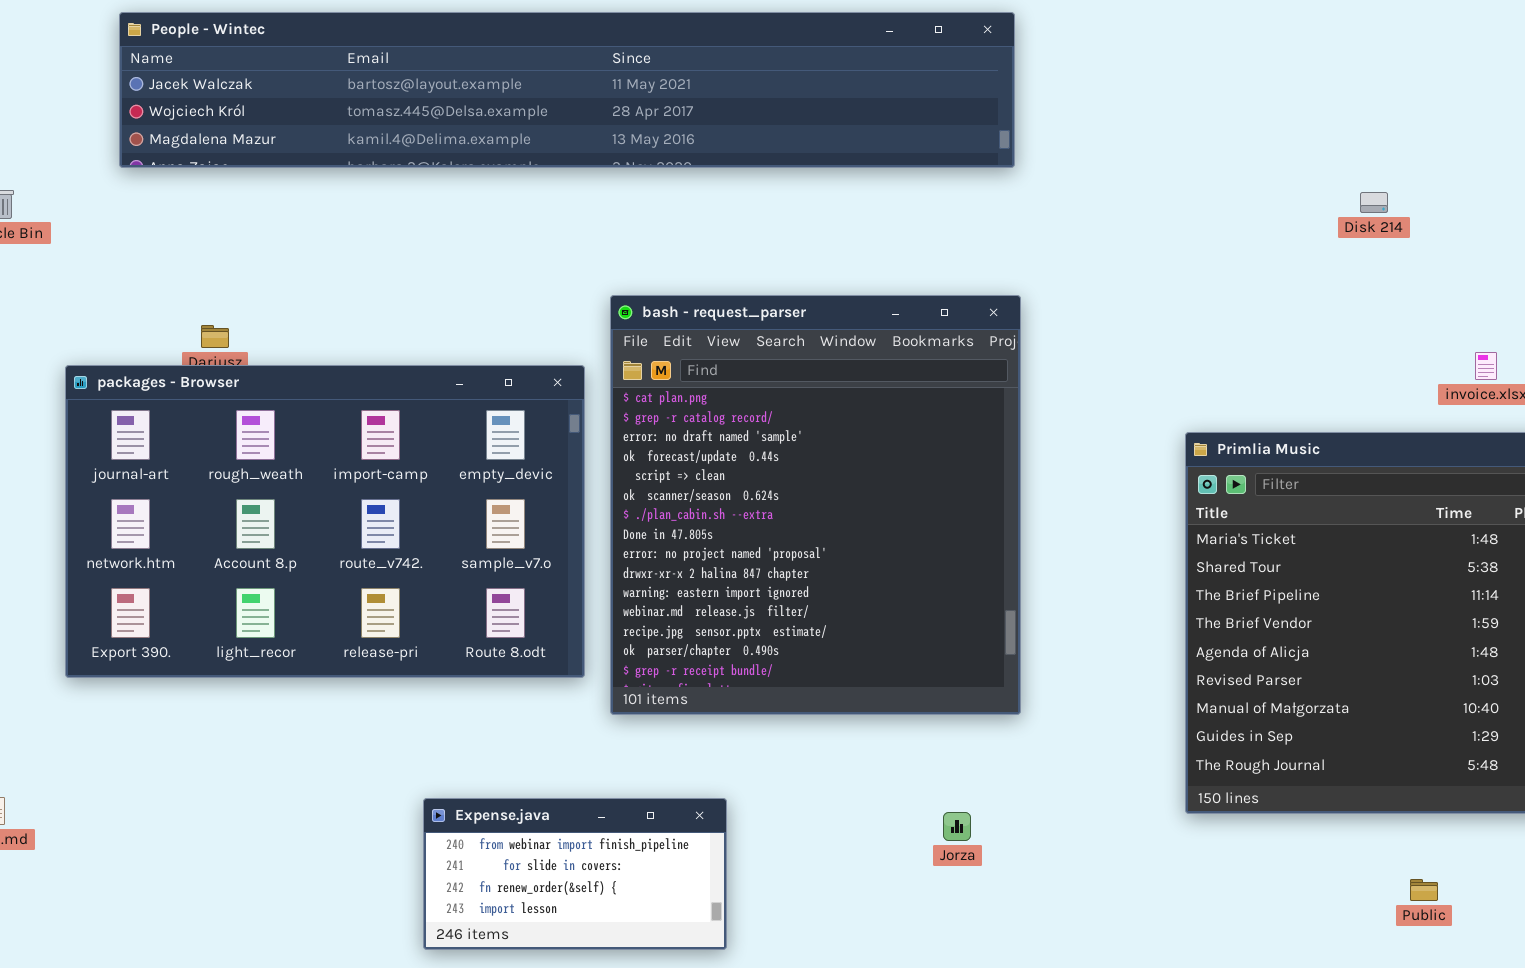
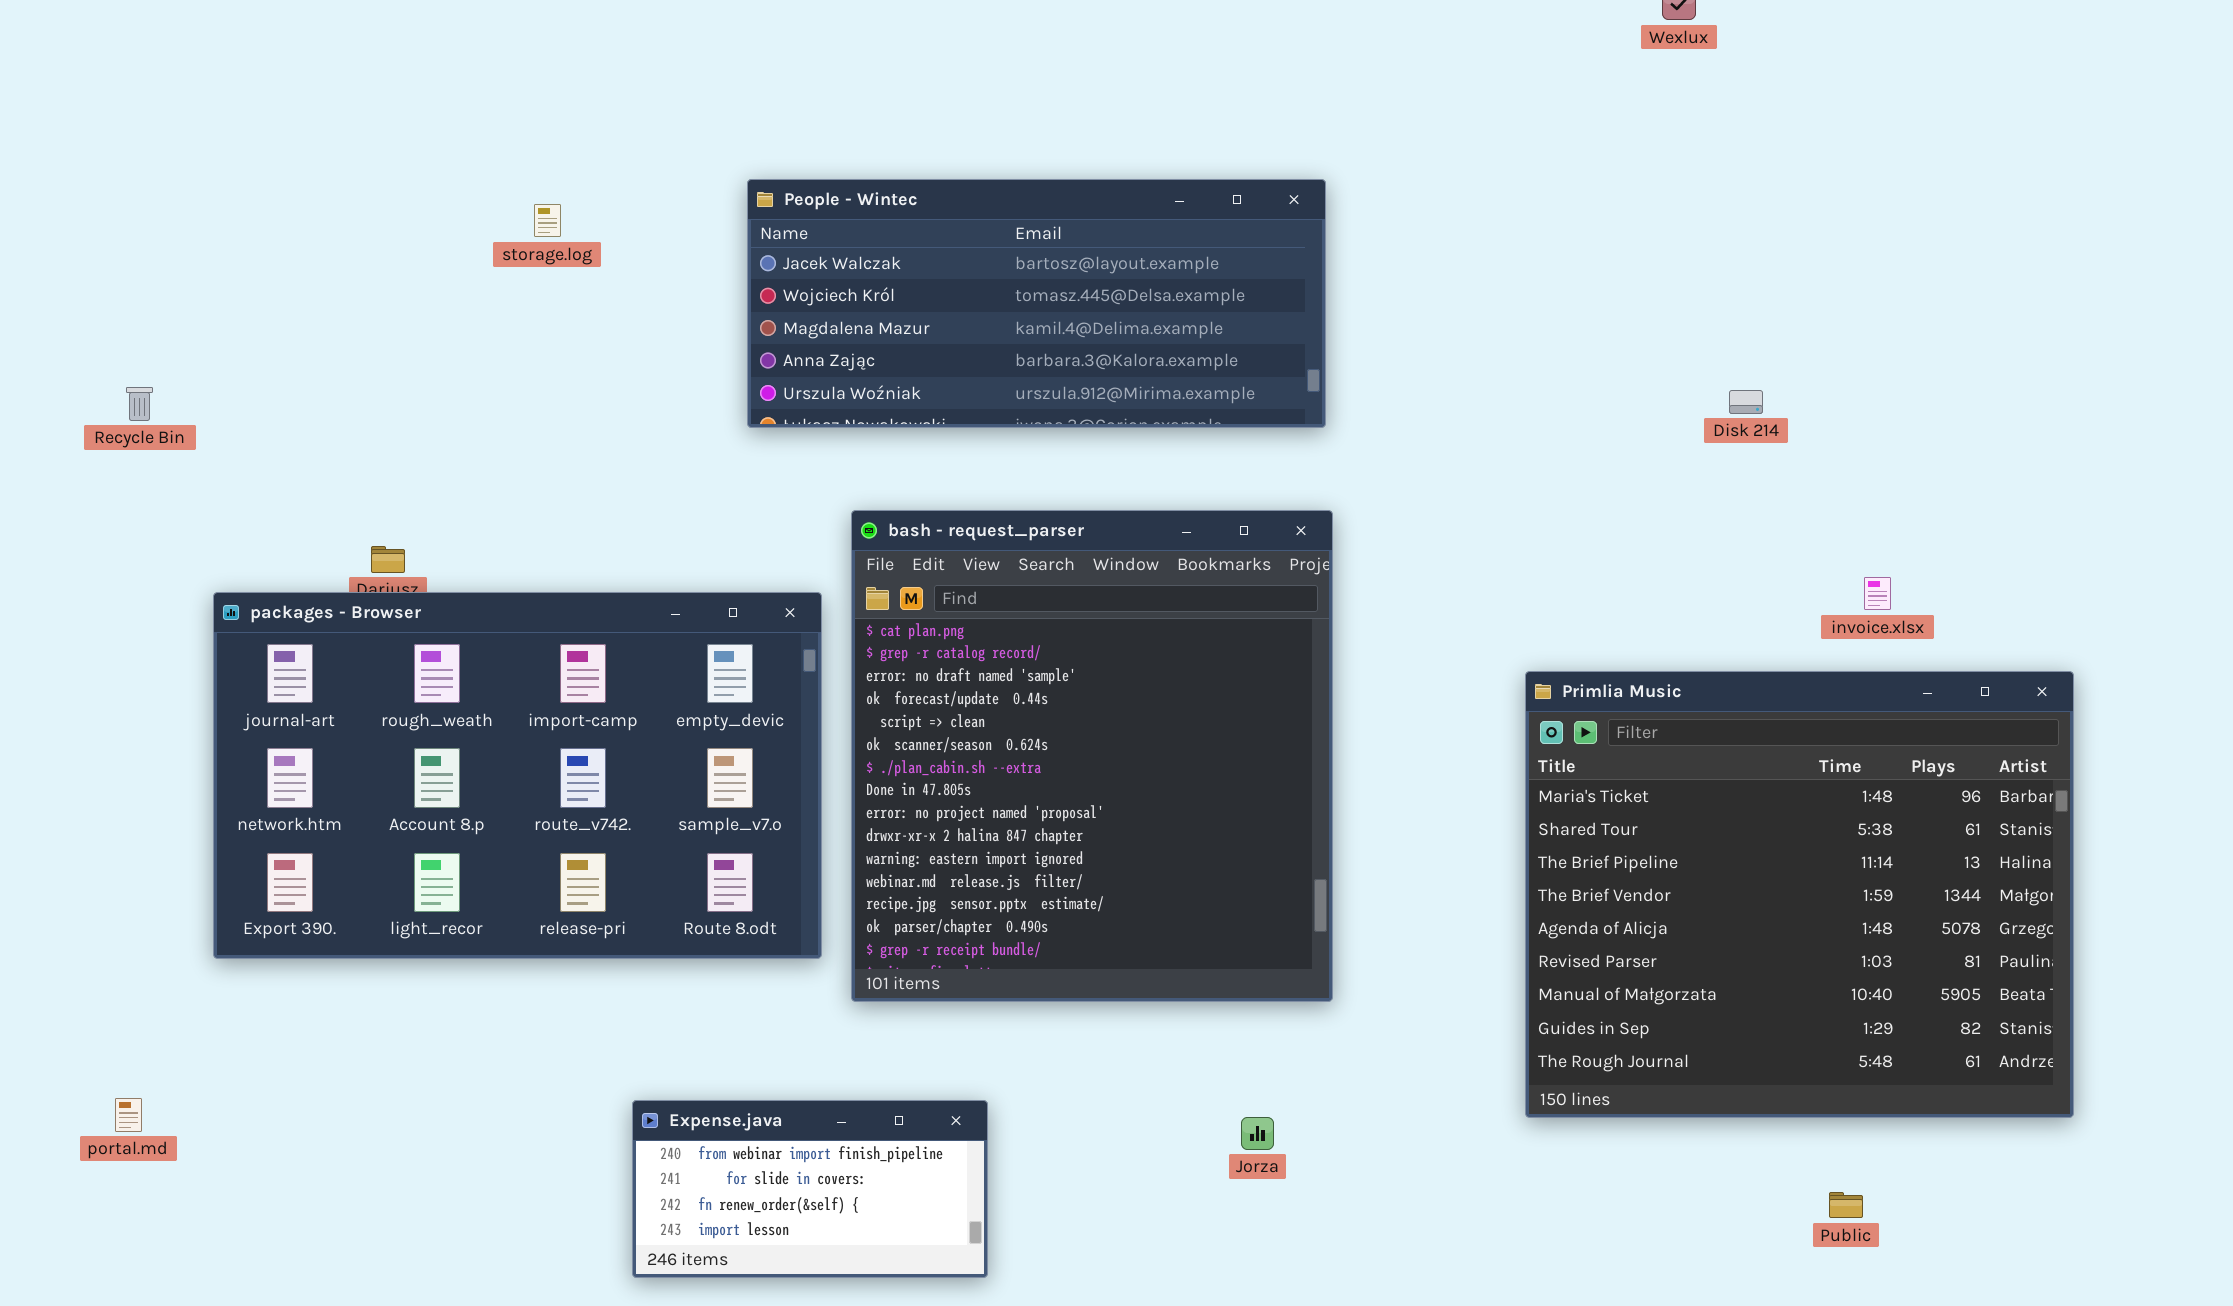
People - Wintec: [119,12,1015,168] -> [747,179,1326,428], resized
Public: [1410,879,1438,901] -> [1829,1192,1863,1218], moved

